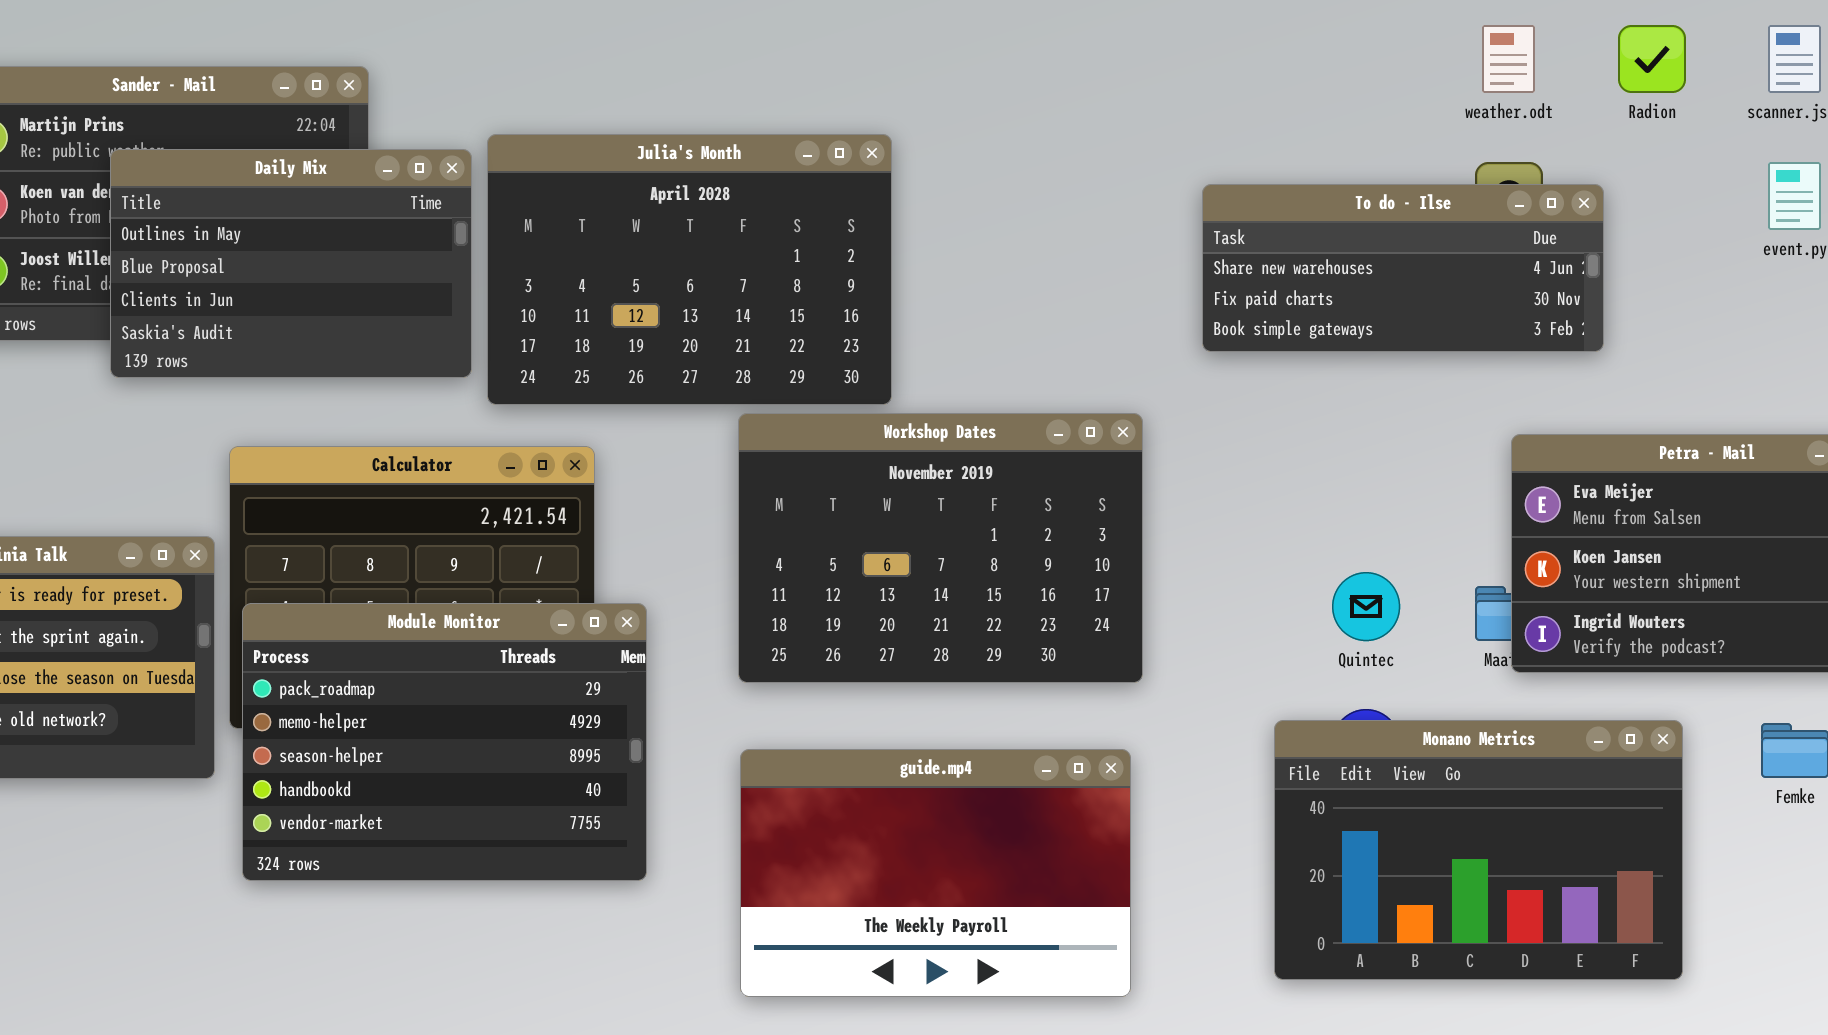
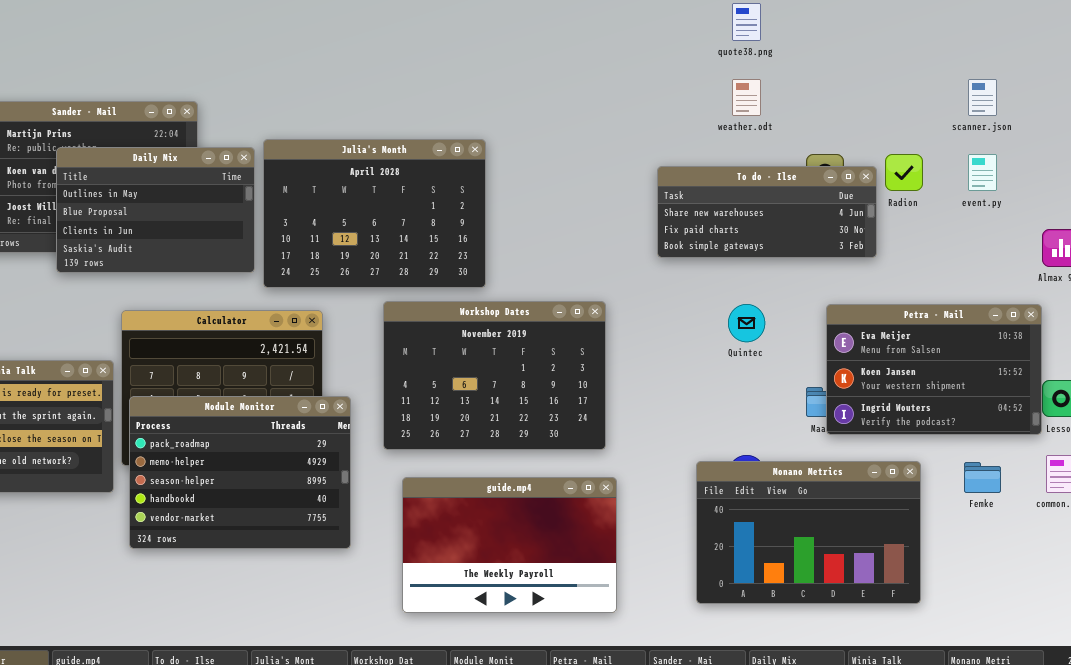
weather.odt: [1482,25,1535,93] -> [732,79,761,116], moved
Radion: [1618,25,1686,93] -> [885,154,923,191], moved
Workshop Dates: [738,413,1143,683] -> [383,301,606,450], moved
Quintec: [1332,572,1400,641] -> [728,304,765,342], moved

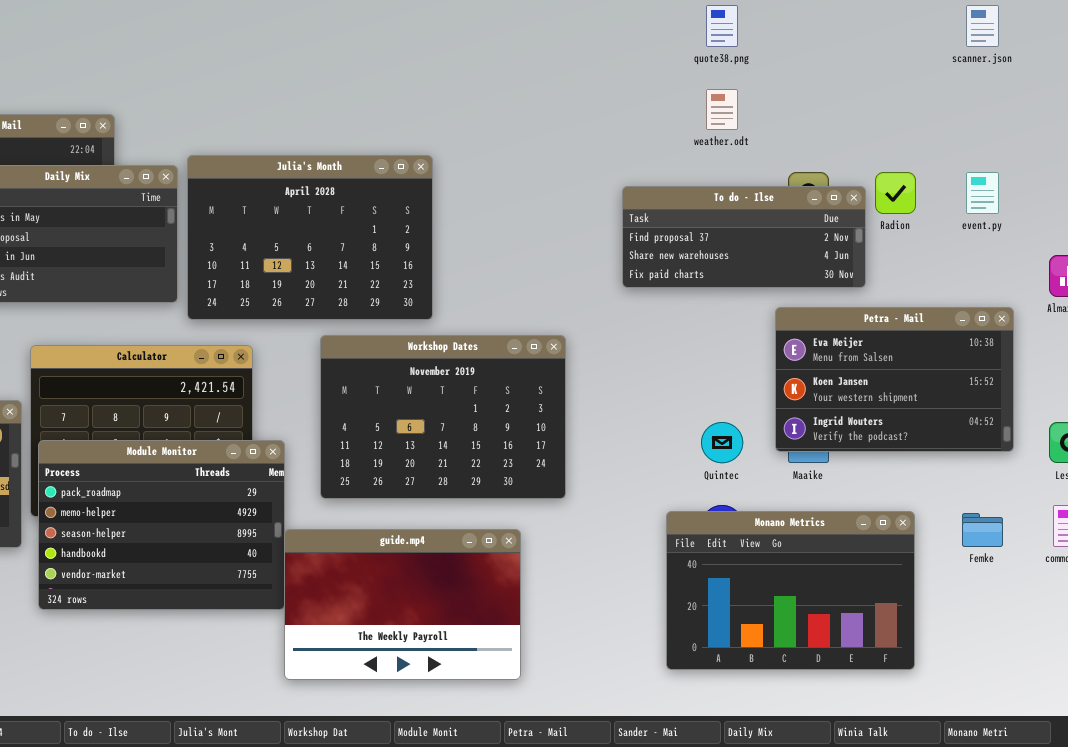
scanner.json: [968,79,997,116] -> [966,5,999,47], moved
To do - Ilse: [657,166,877,258] -> [622,186,866,288], scrolled up 1 row
Petra - Mail: [826,304,1042,435] -> [775,307,1014,452], moved
Quintec: [728,304,765,342] -> [701,422,743,463], moved
guide.mp4: [402,477,617,613] -> [284,529,521,680], moved

